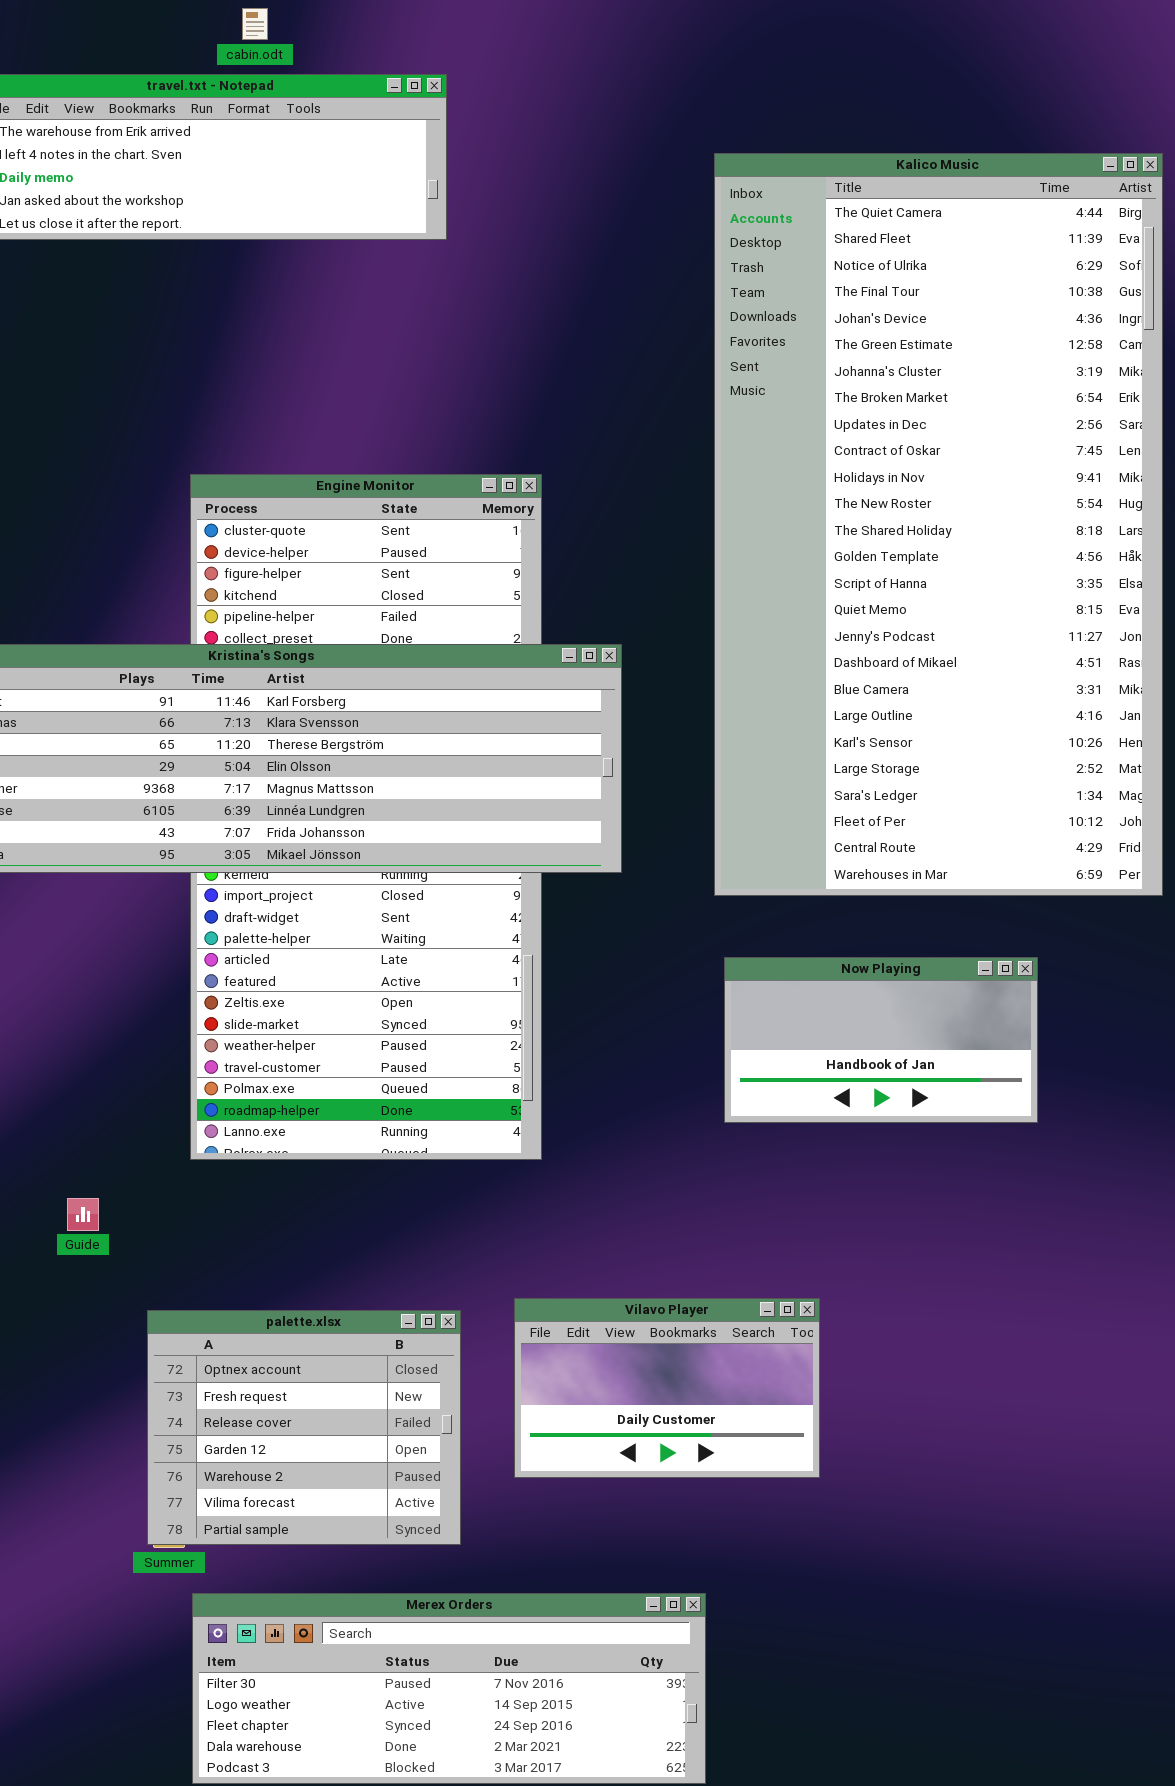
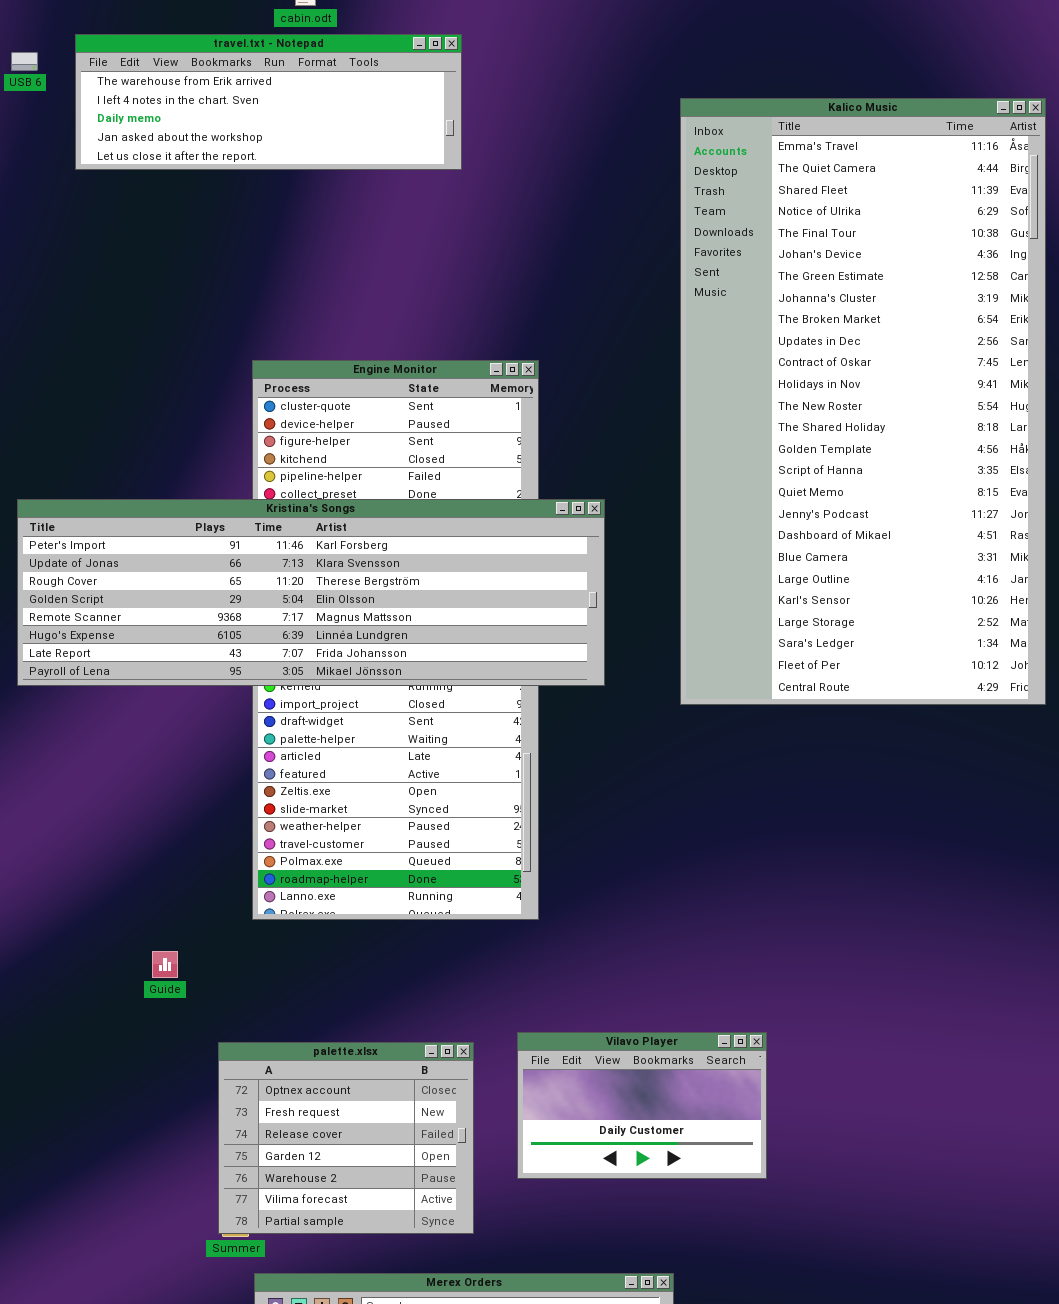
Kalico Music: [714,153,1163,896] -> [680,98,1046,705], scrolled up 1 row
Now Playing: [724,957,1038,1123] -> none, closed

